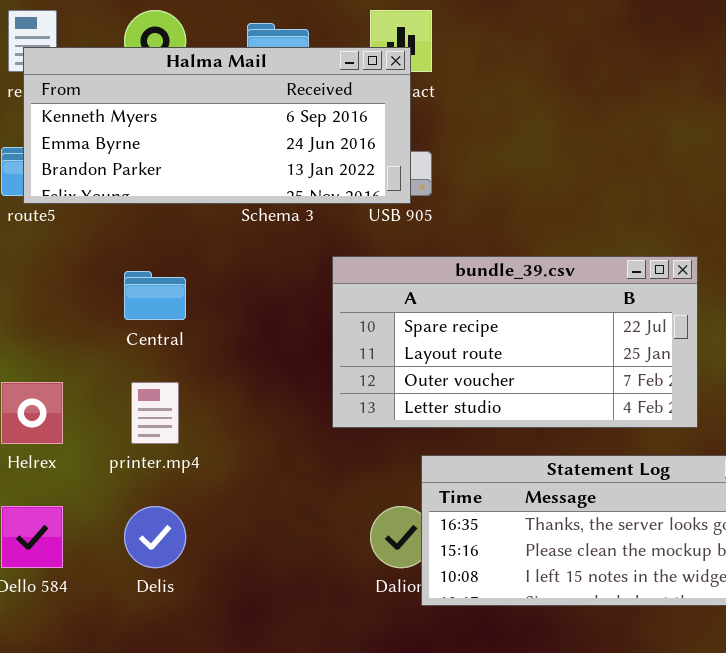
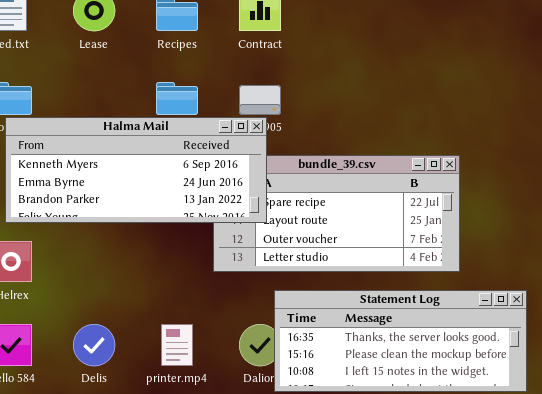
Halma Mail: [23,47,411,204] -> [5,117,267,223], moved
printer.mp4: [131,382,179,444] -> [161,324,193,366], moved

